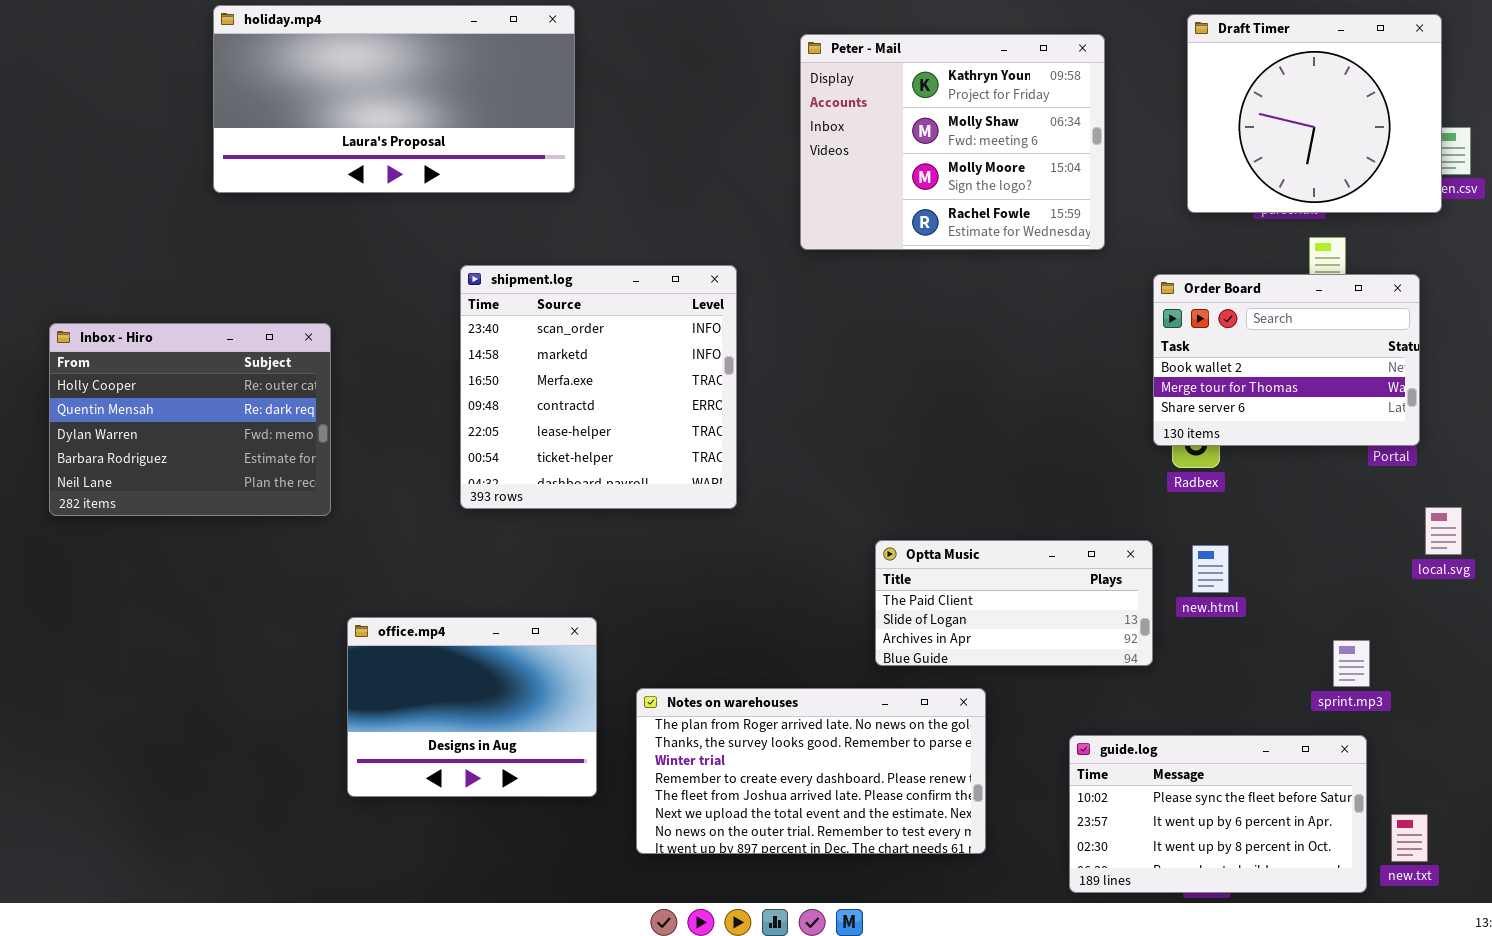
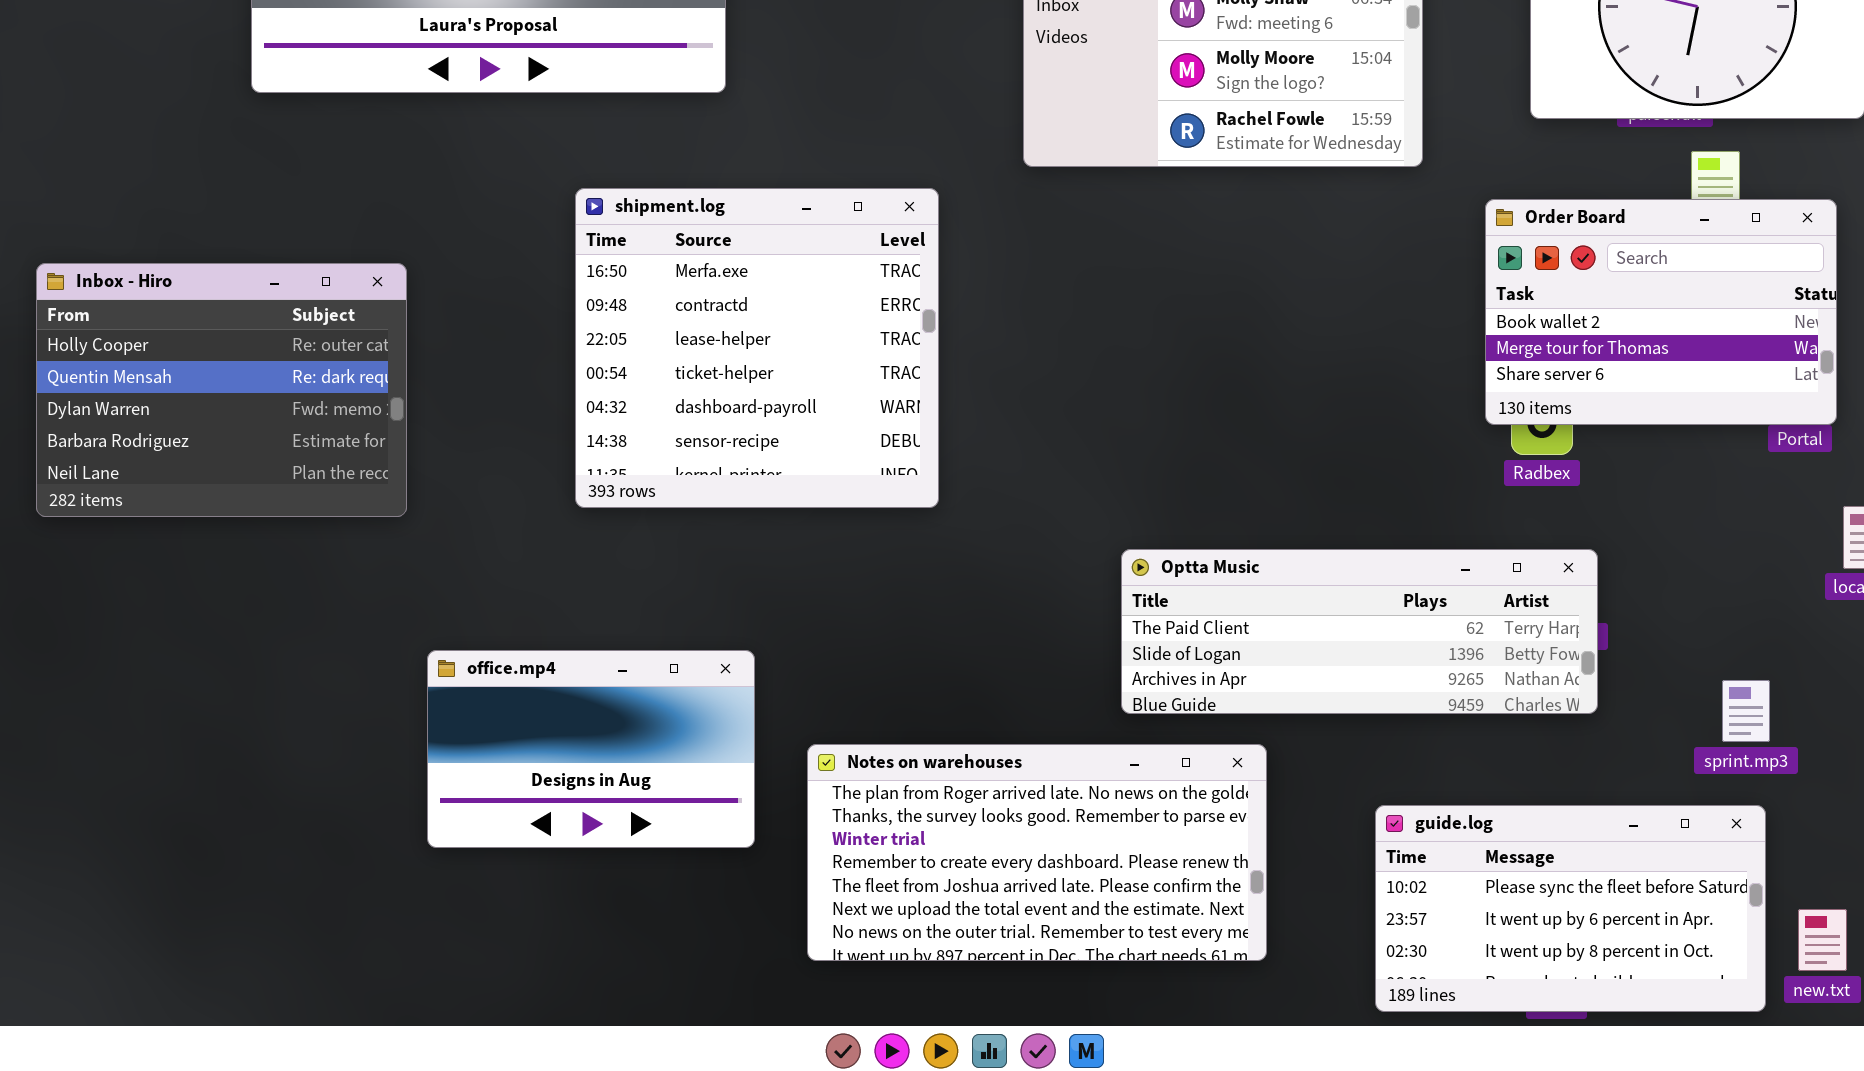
shipment.log: [460,265,737,509] -> [575,188,939,508], scrolled down 2 rows
Optta Music: [875,540,1153,666] -> [1121,549,1598,714], resized
office.mp4: [347,617,597,797] -> [427,650,755,848], resized

